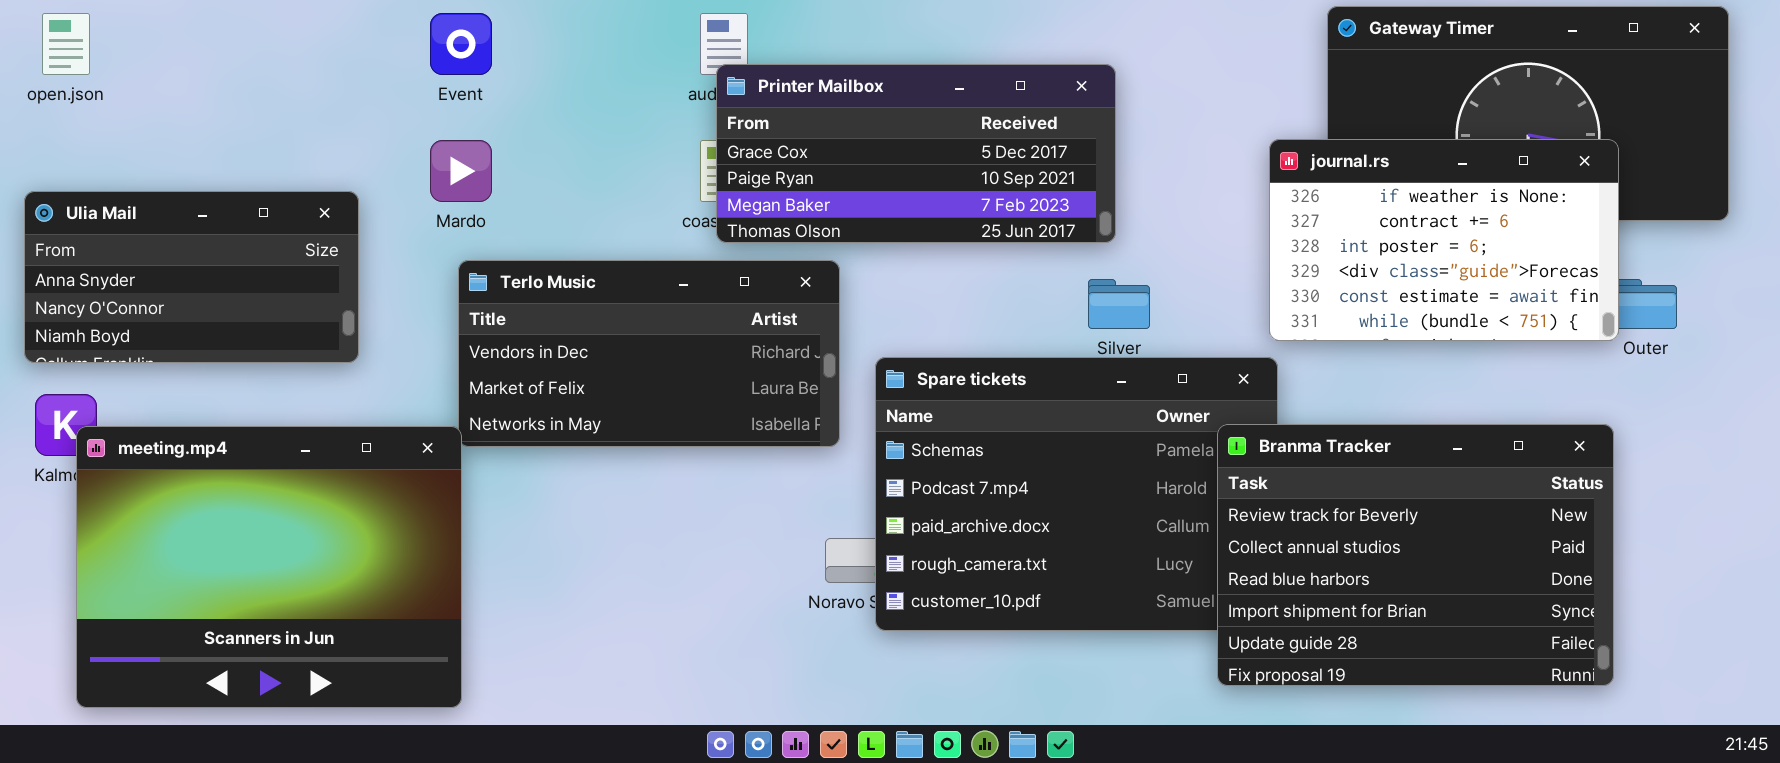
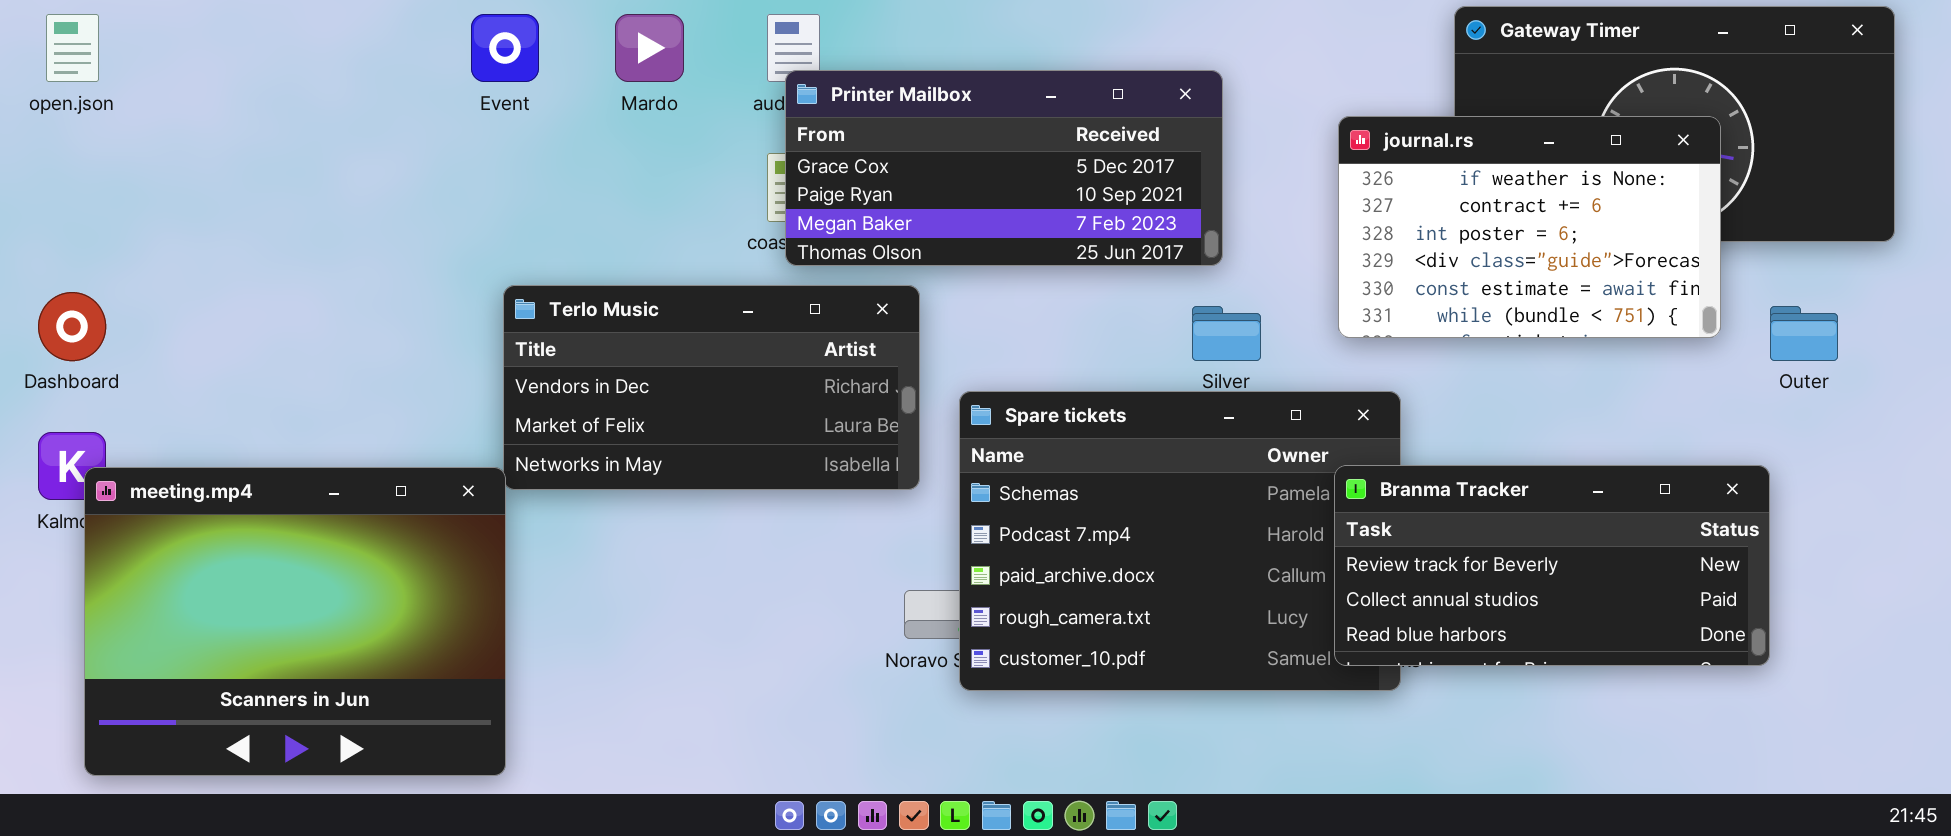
journal.rs: [1269,139,1619,341] -> [1338,116,1721,338], moved
Mardo: [430,140,492,202] -> [615,14,684,82], moved
Ulia Mail: [24,191,359,363] -> none, closed
Branma Tracker: [1217,424,1614,686] -> [1334,465,1770,666], resized

